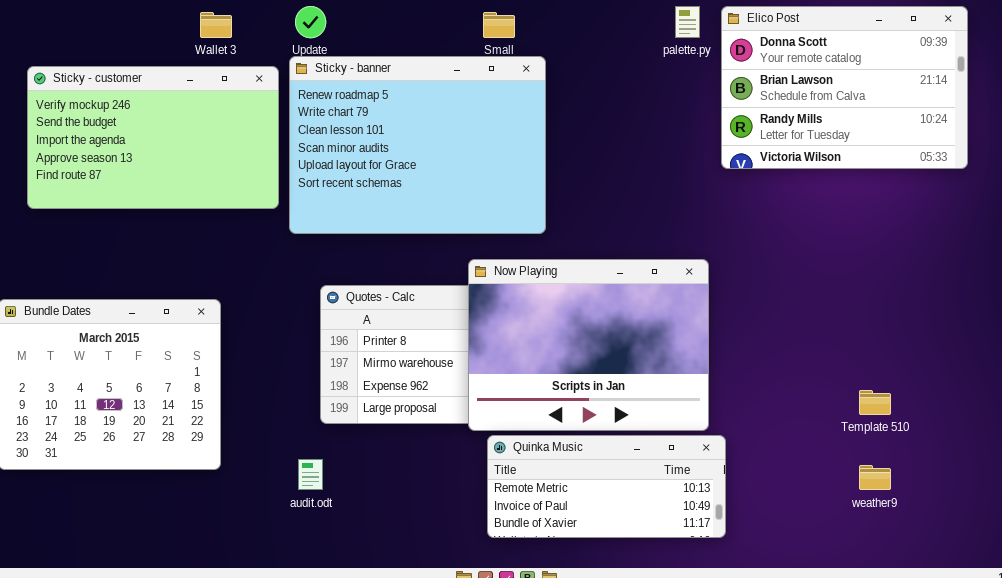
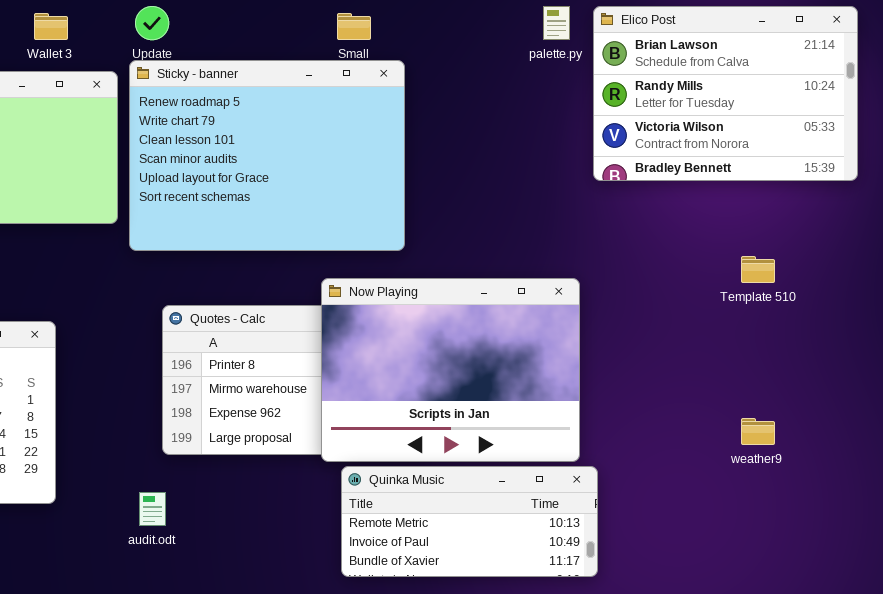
Elico Post: [721,6,968,169] -> [593,6,858,181], scrolled down 1 row
Template 510: [859,390,891,415] -> [741,256,775,283], moved
weather9: [859,465,891,490] -> [741,418,775,445], moved

